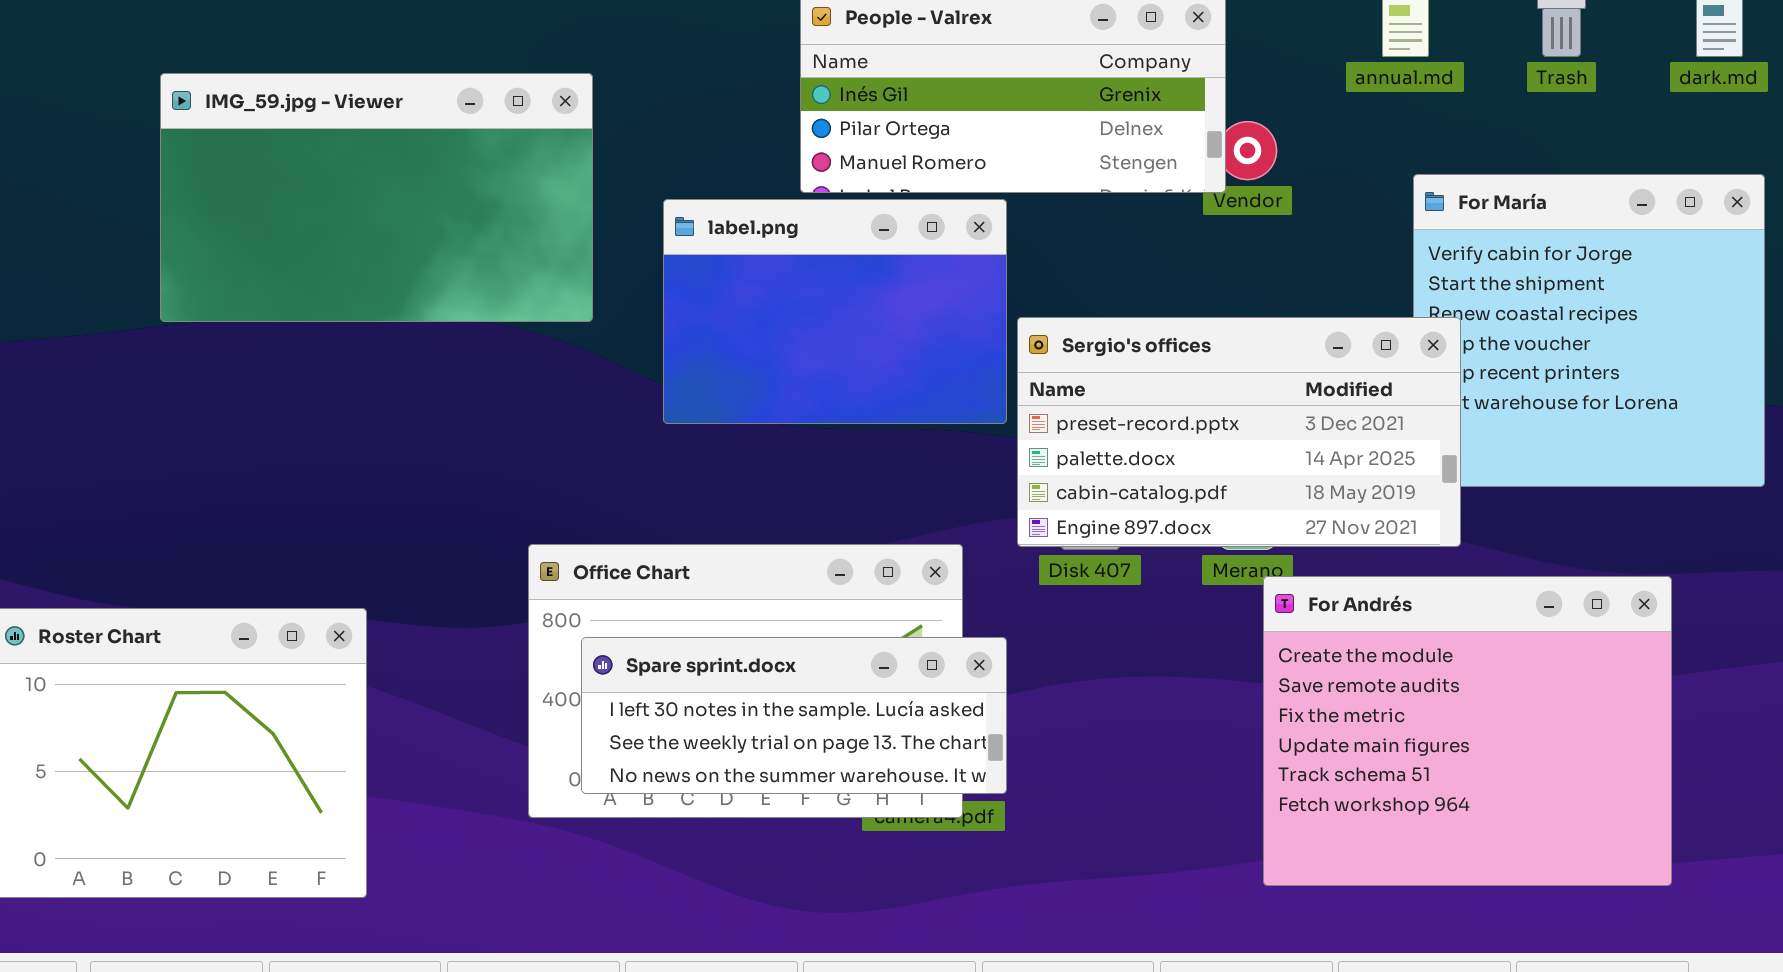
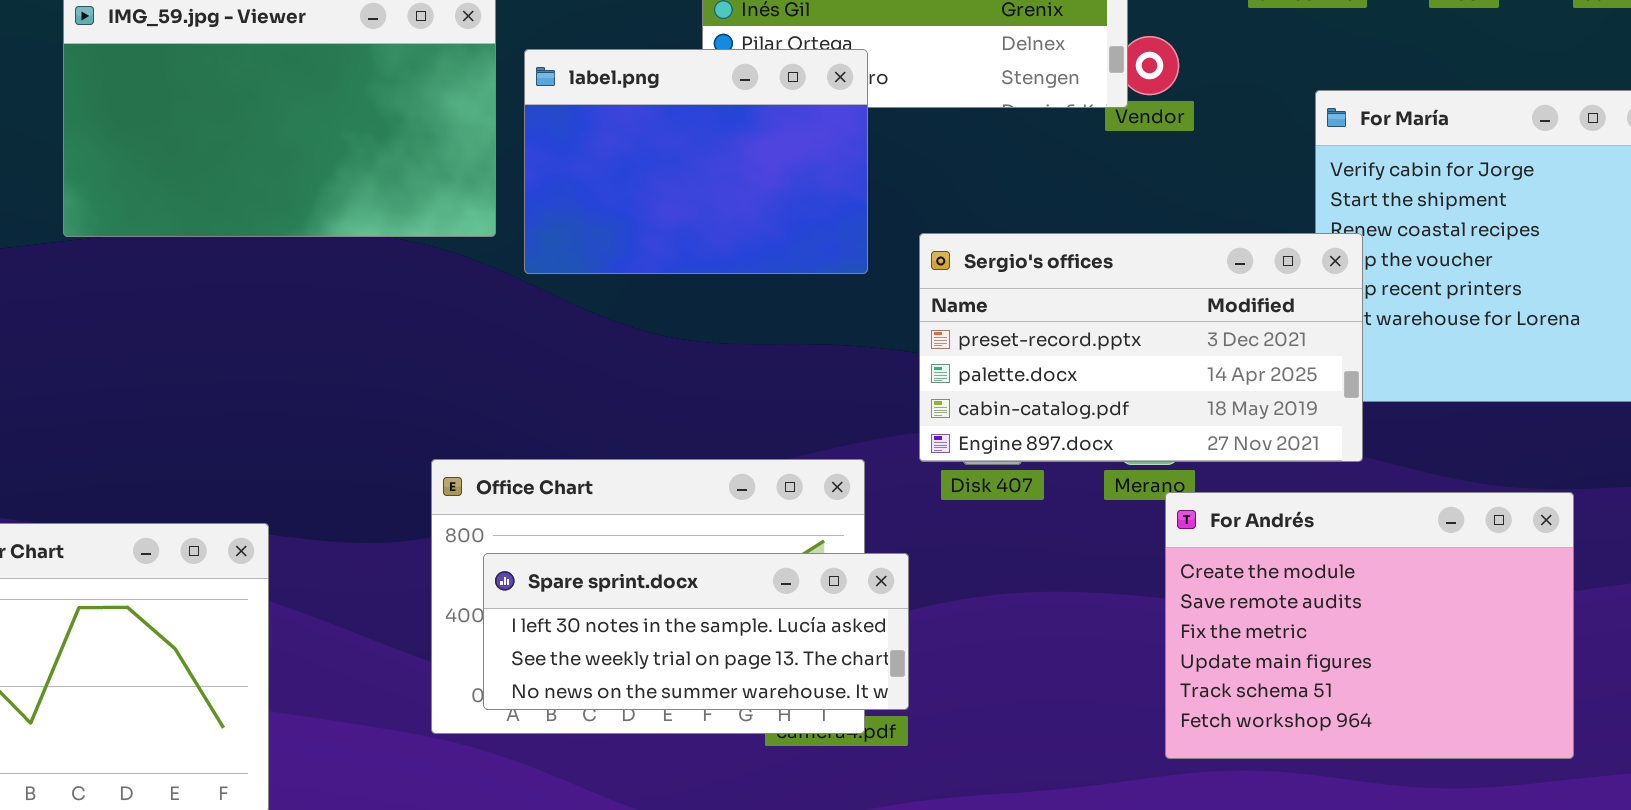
label.png: [663,199,1007,424] -> [524,49,868,274], moved
For Andrés: [1263,576,1672,886] -> [1165,492,1574,759], resized

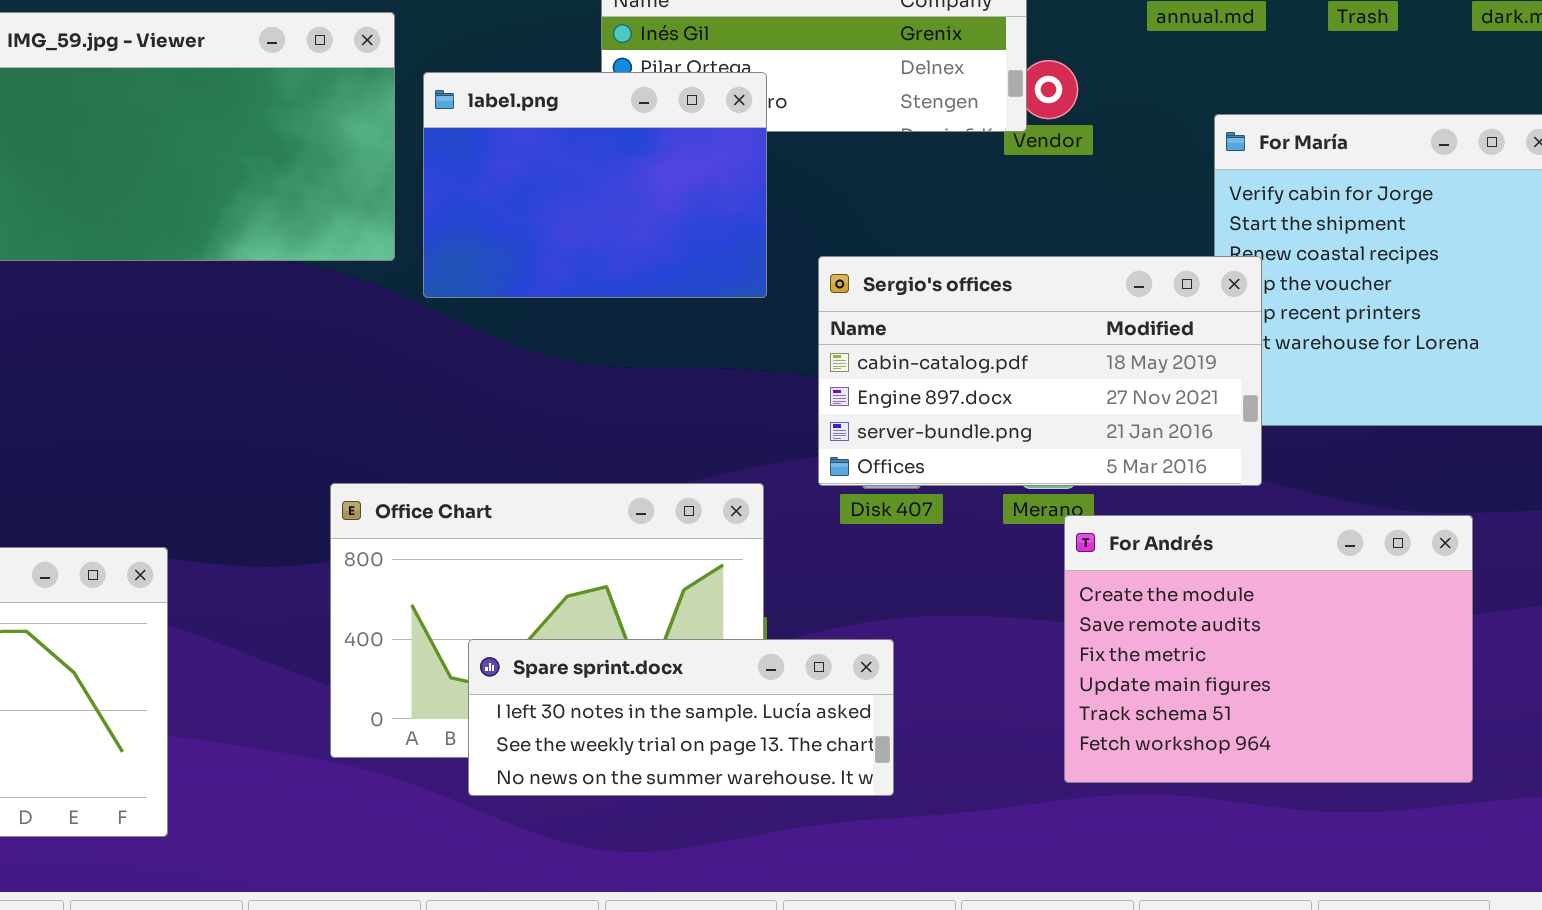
Sergio's offices: [919,233,1363,462] -> [818,256,1262,486], scrolled down 2 rows
Spare sprint.docx: [483,553,909,710] -> [468,639,894,796], moved

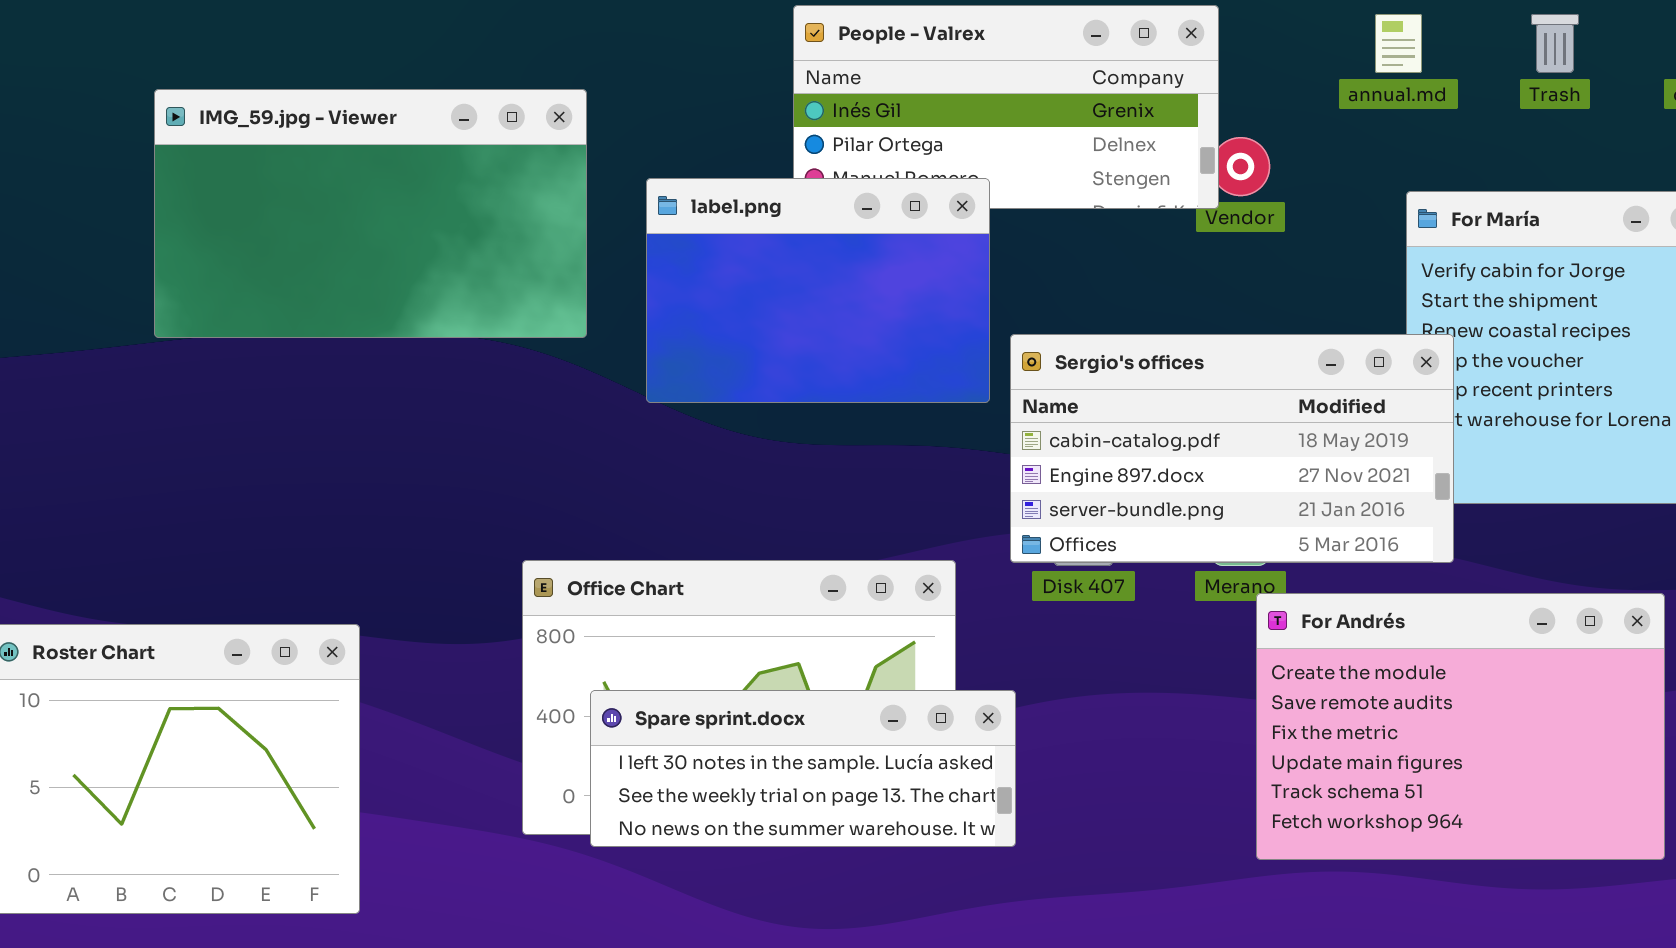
label.png: [423,72,767,298] -> [646,178,990,403], moved
Spare sprint.docx: [468,639,894,796] -> [590,690,1016,847], moved

